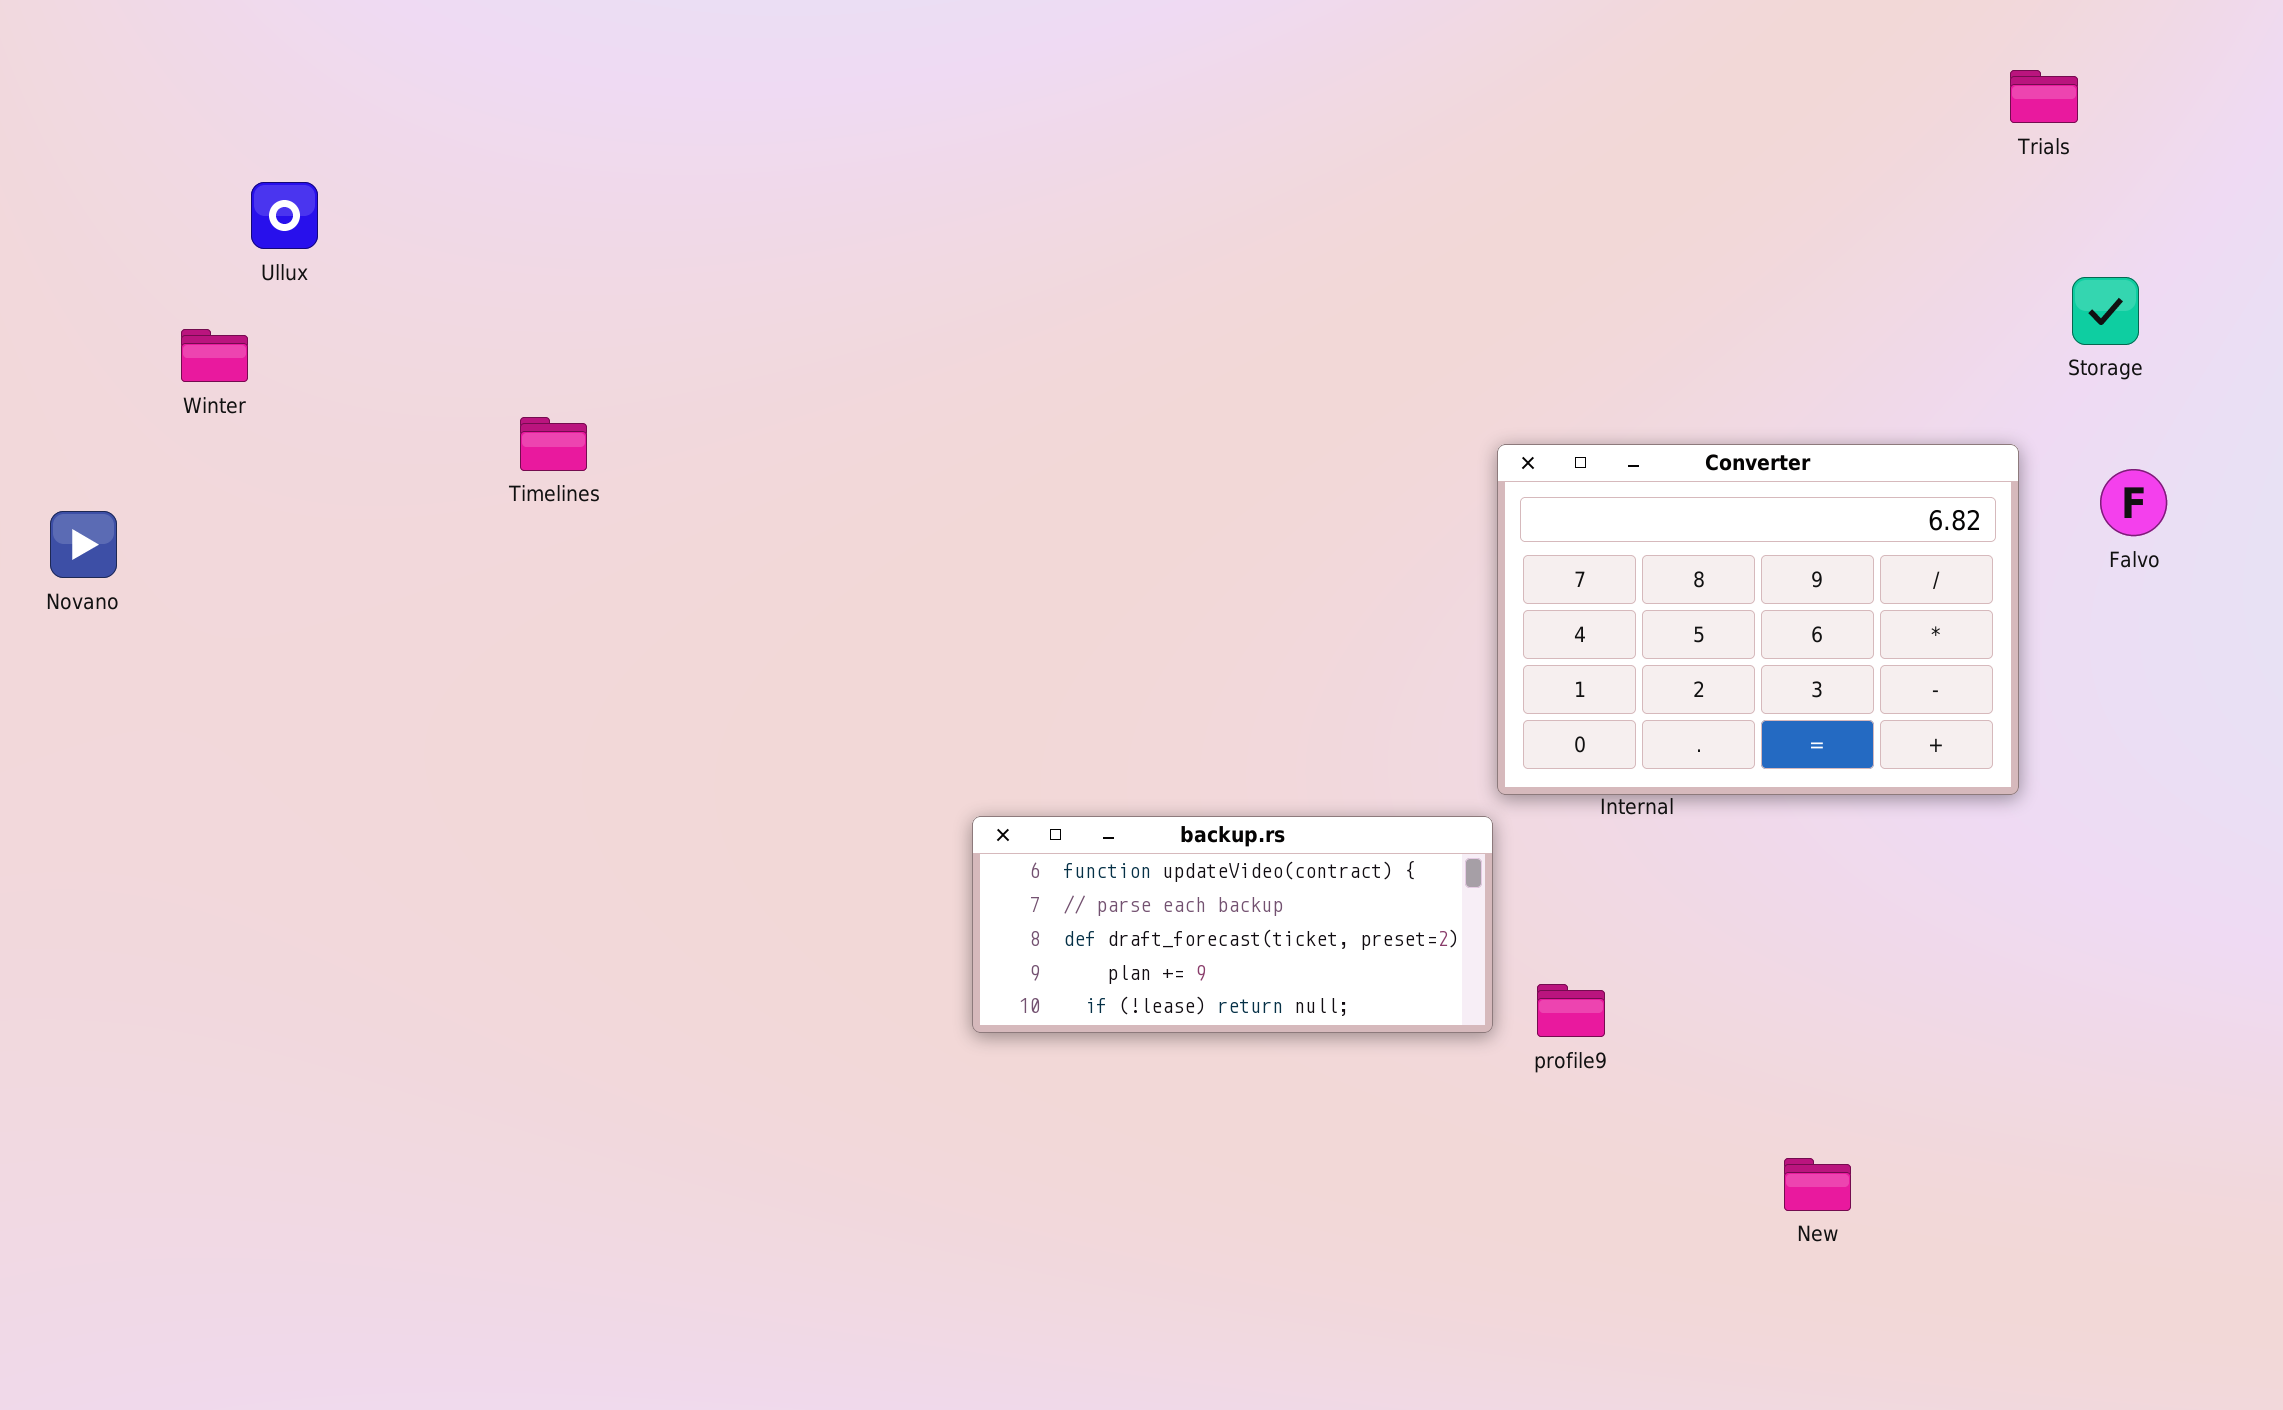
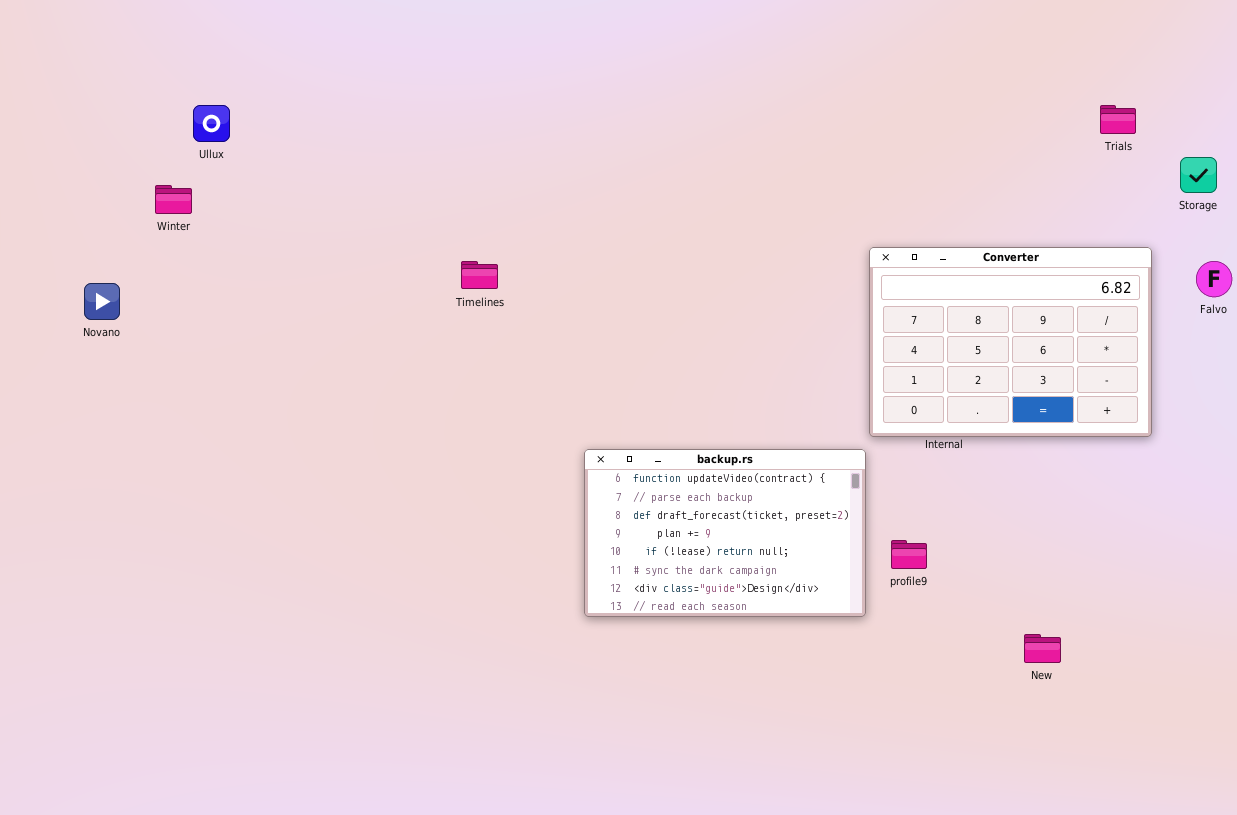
Trials: [2010,70,2078,123] -> [1100,105,1136,134], moved
Timelines: [520,417,587,471] -> [461,261,498,289], moved
backup.rs: [972,816,1493,1033] -> [584,449,866,617], resized

